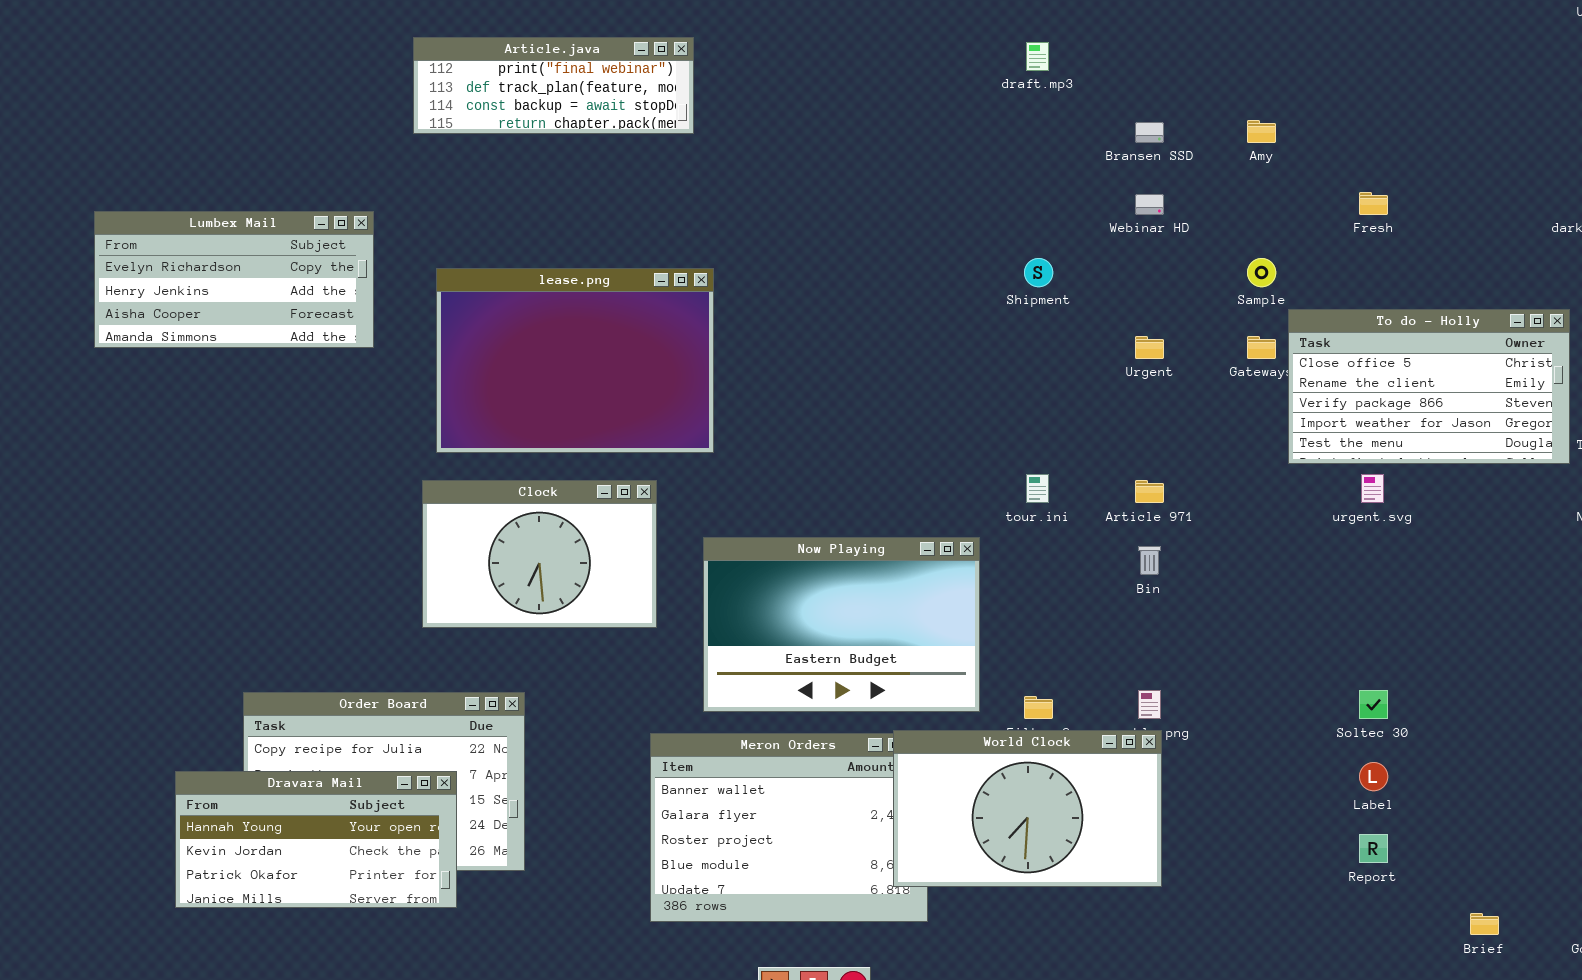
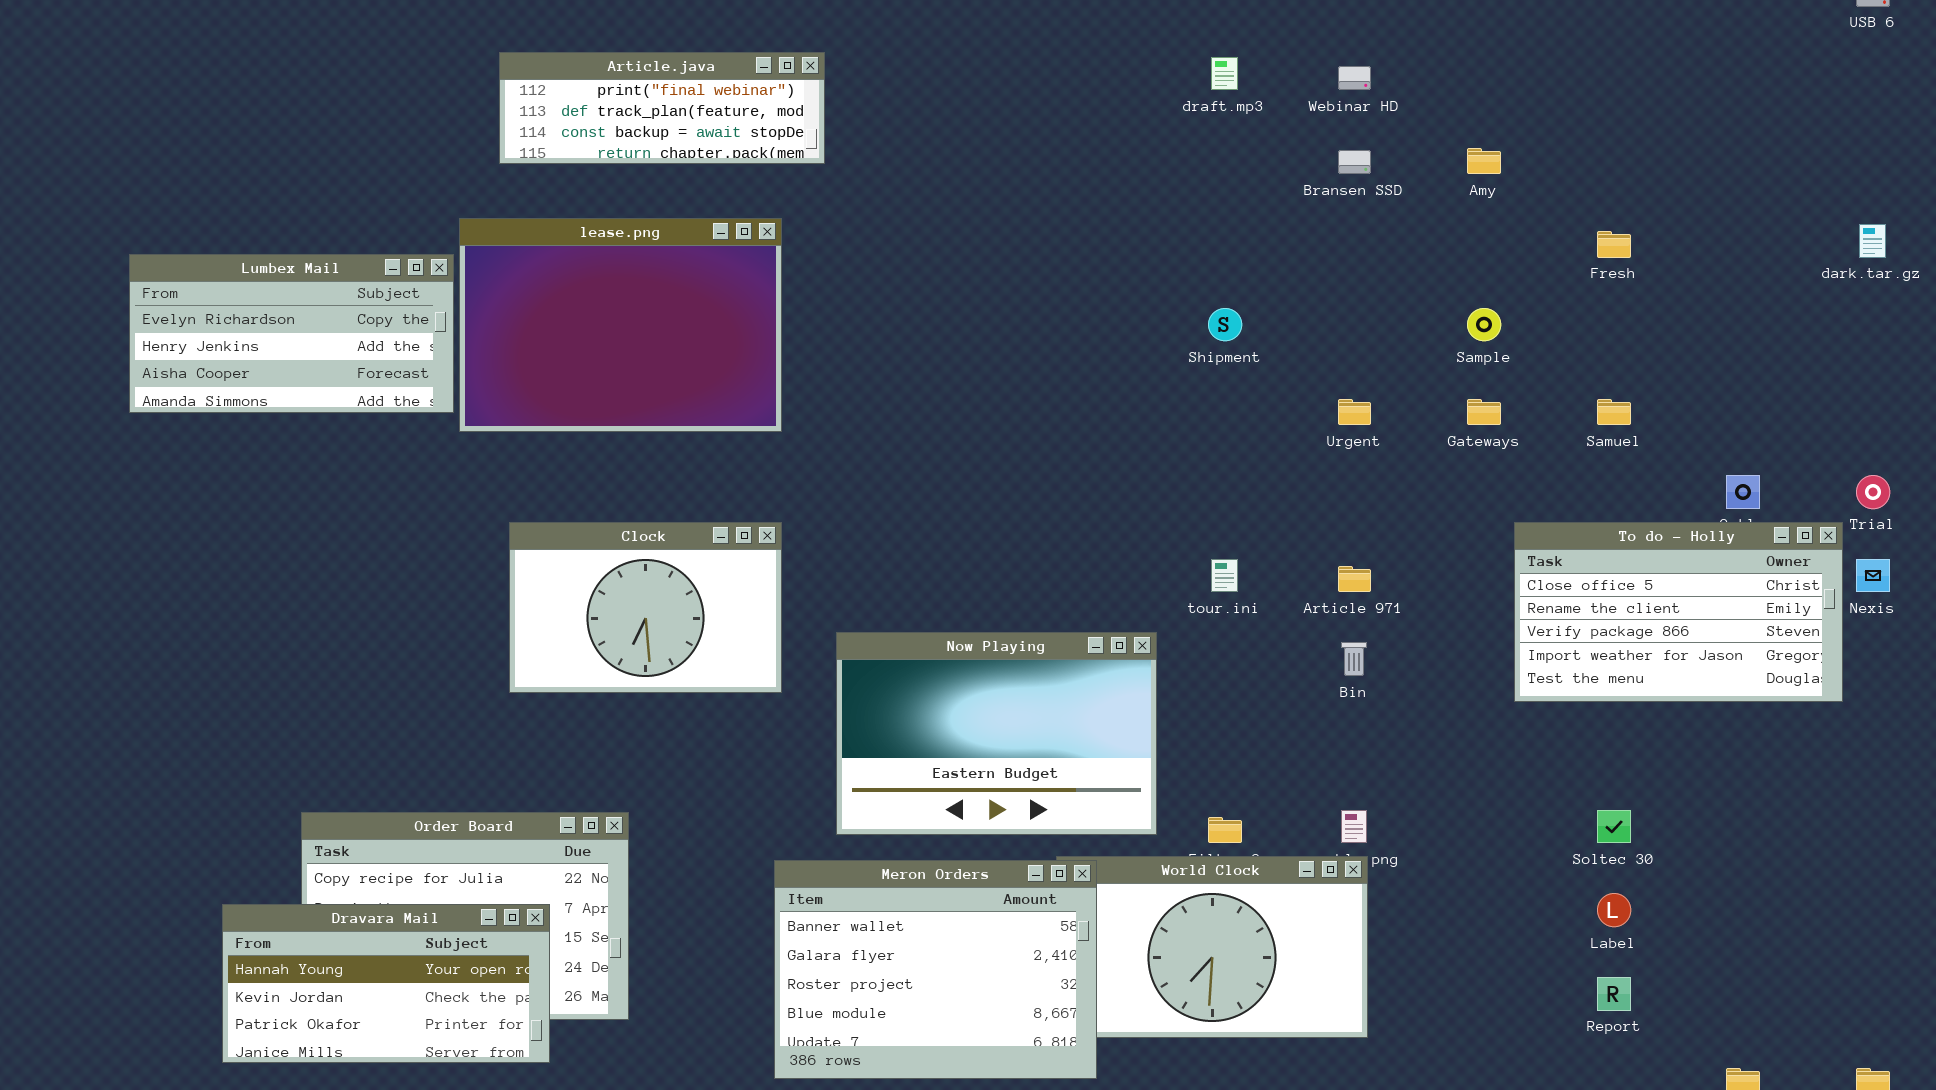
Webinar HD: [1135,194,1164,215] -> [1338,66,1371,90], moved
lease.png: [436,268,714,453] -> [459,218,782,432], moved
To do - Holly: [1288,309,1570,464] -> [1514,522,1843,702], moved
Clock: [422,480,657,628] -> [509,522,782,693], moved
Meron Orders: [650,733,928,922] -> [774,860,1097,1079], raised

